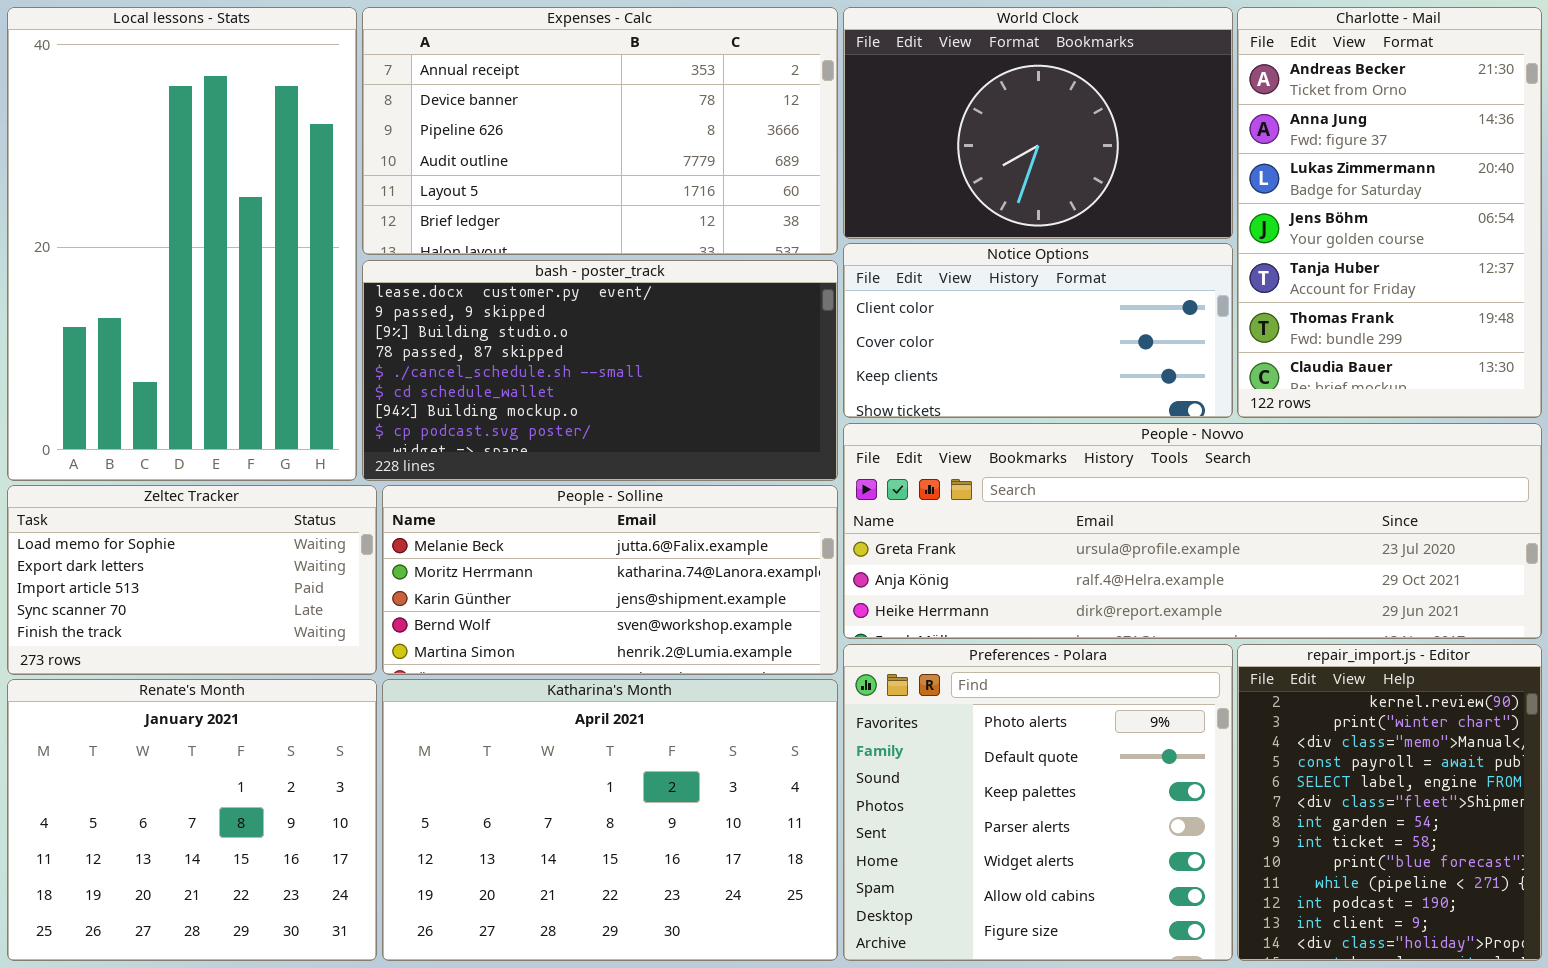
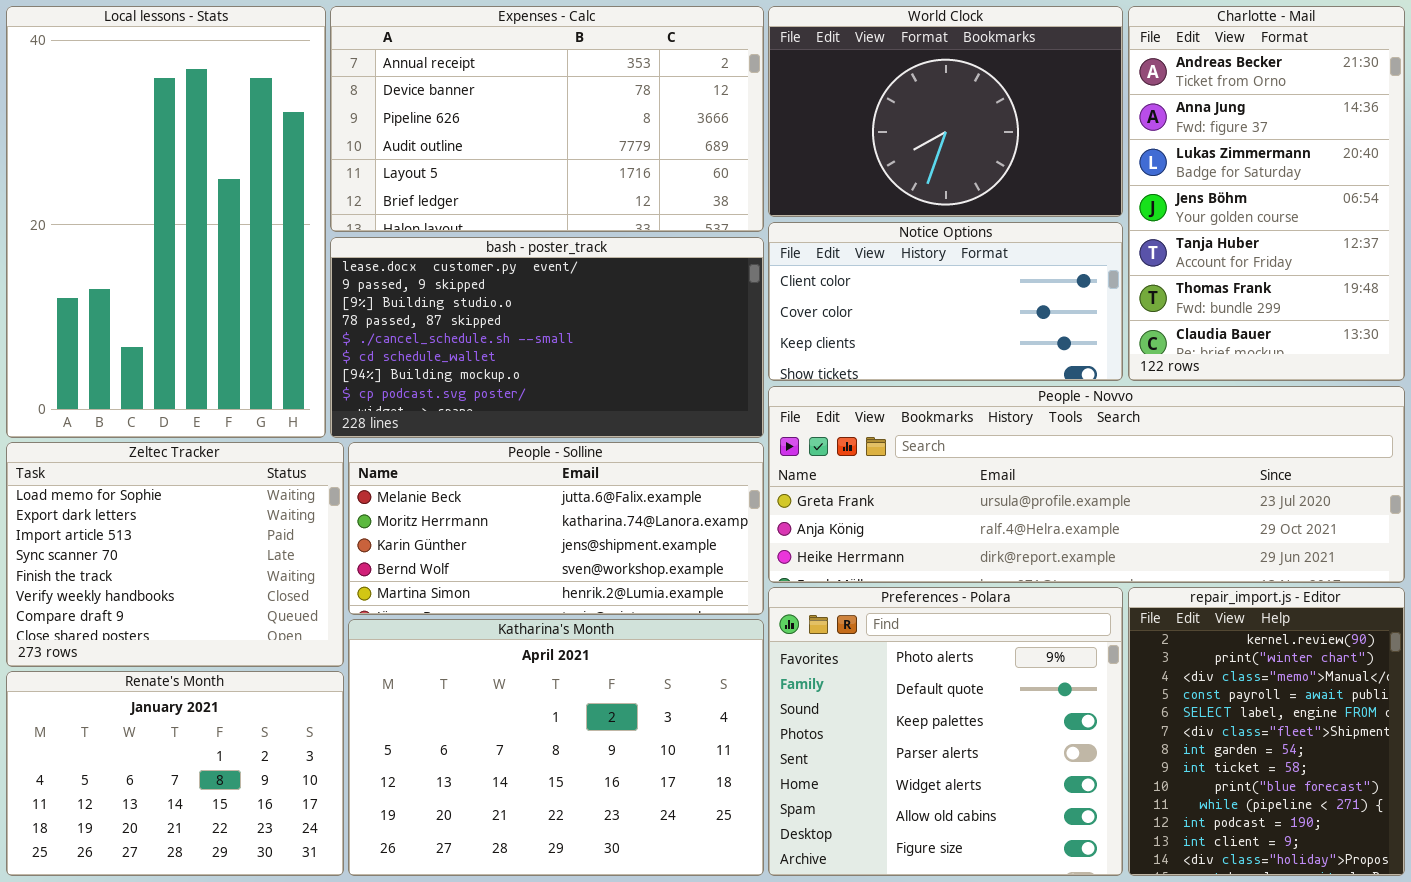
Zeltec Tracker: [7,485,377,675] -> [6,442,344,667], resized
Renate's Month: [7,679,377,961] -> [6,671,344,876], resized

